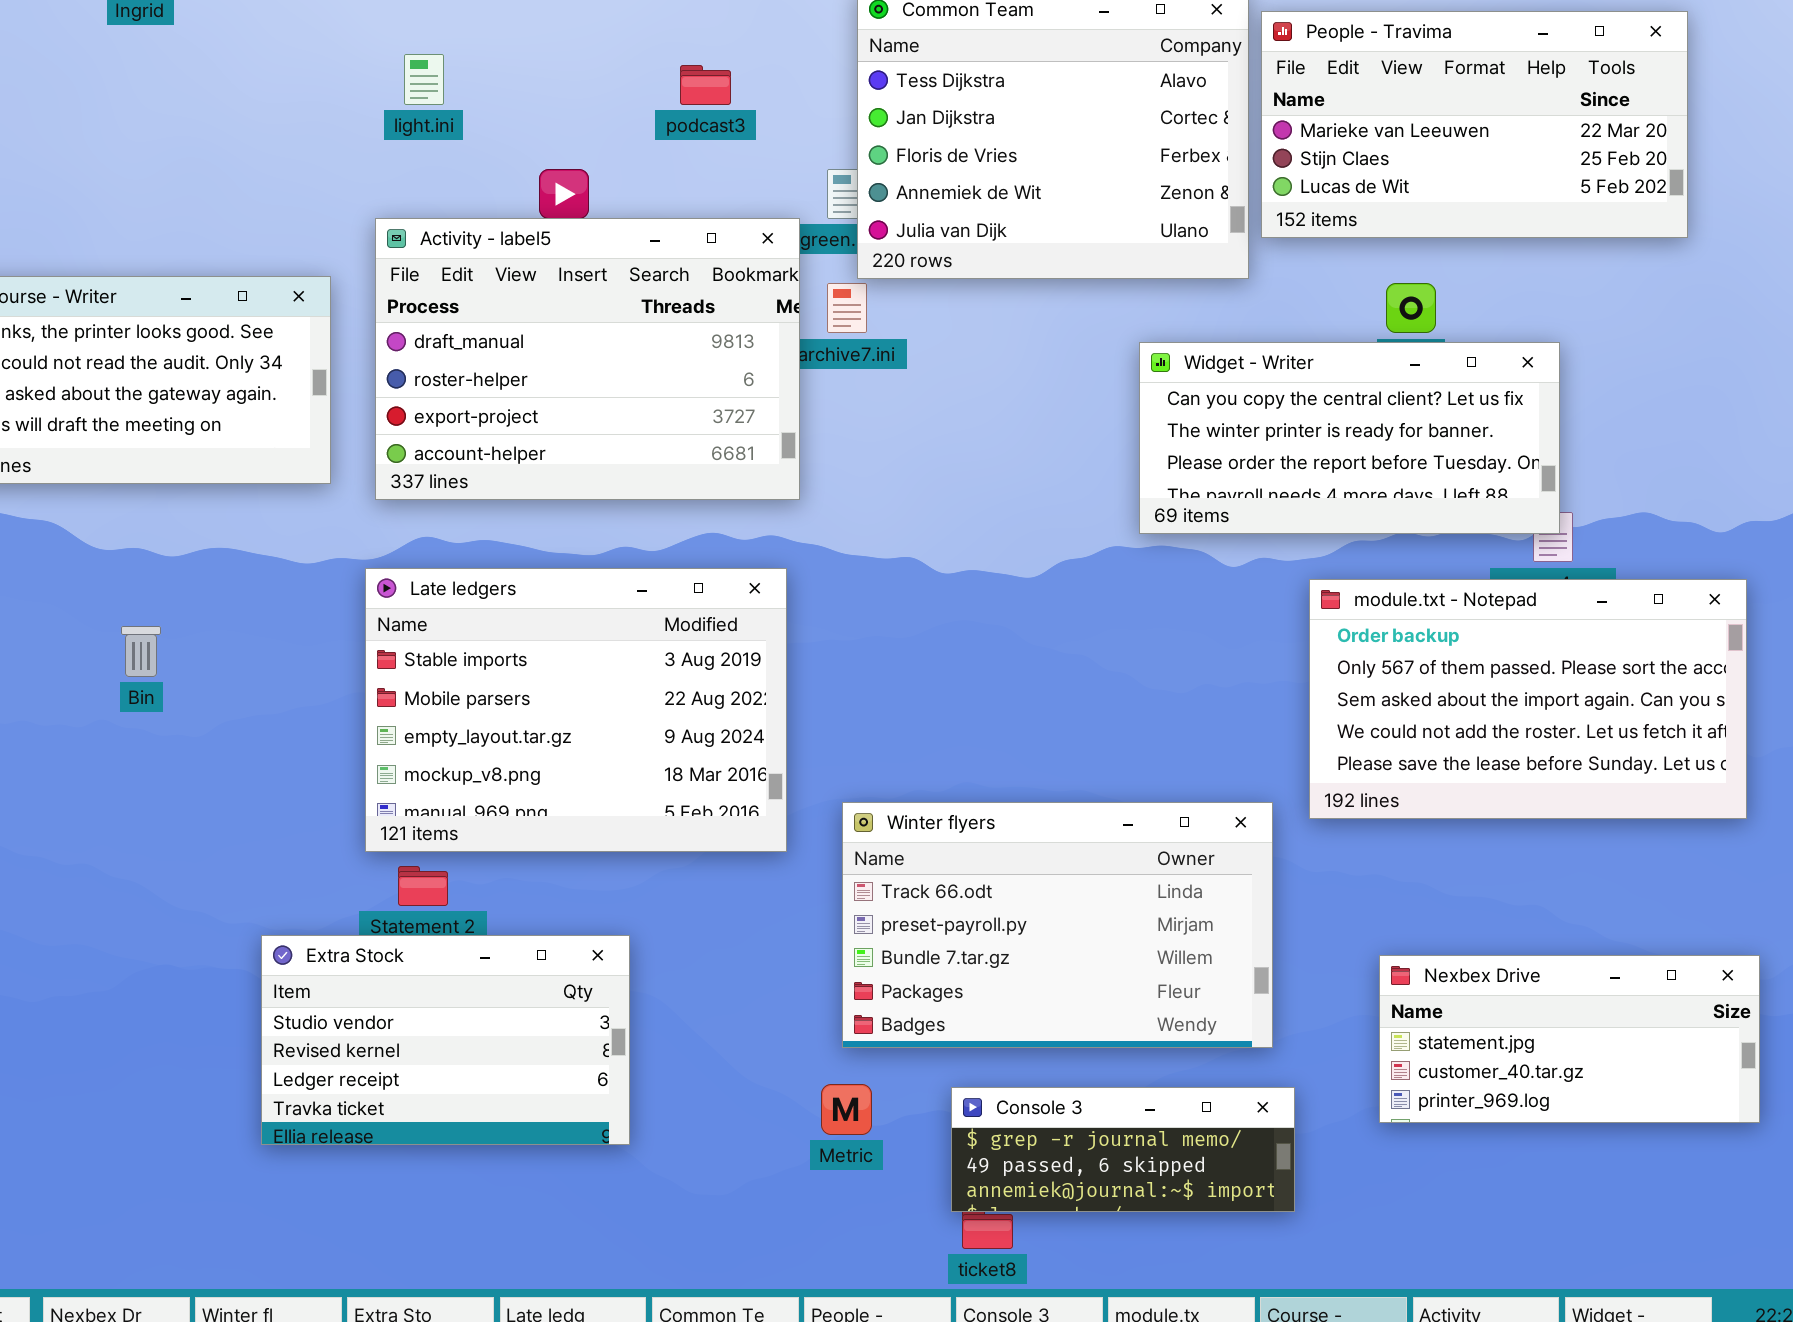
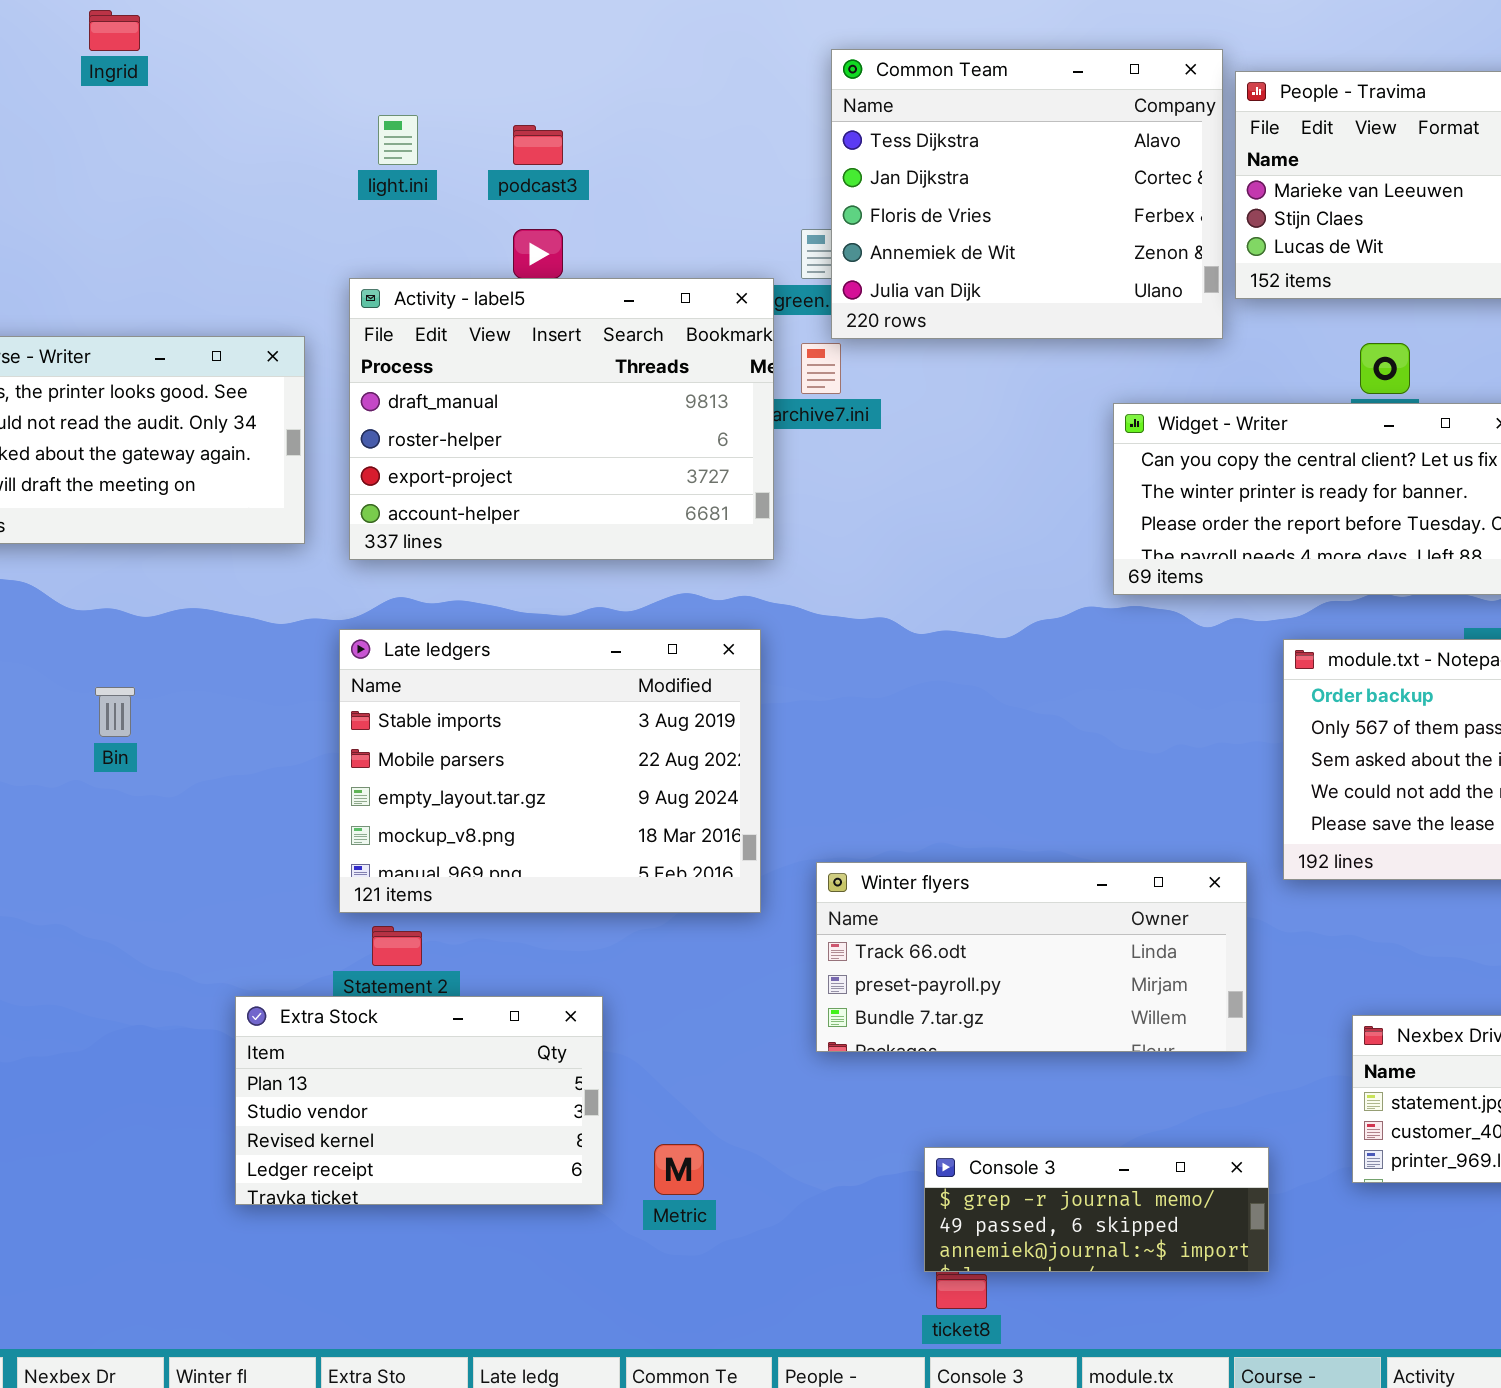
podcast3: [680,65,731,105] -> [513,125,563,165], moved
Winter flyers: [842,802,1273,1048] -> [816,862,1247,1052], resized
Extra Stock: [261,935,630,1145] -> [235,996,603,1205], scrolled up 1 row
Metric: [821,1084,872,1135] -> [654,1144,704,1195], moved

